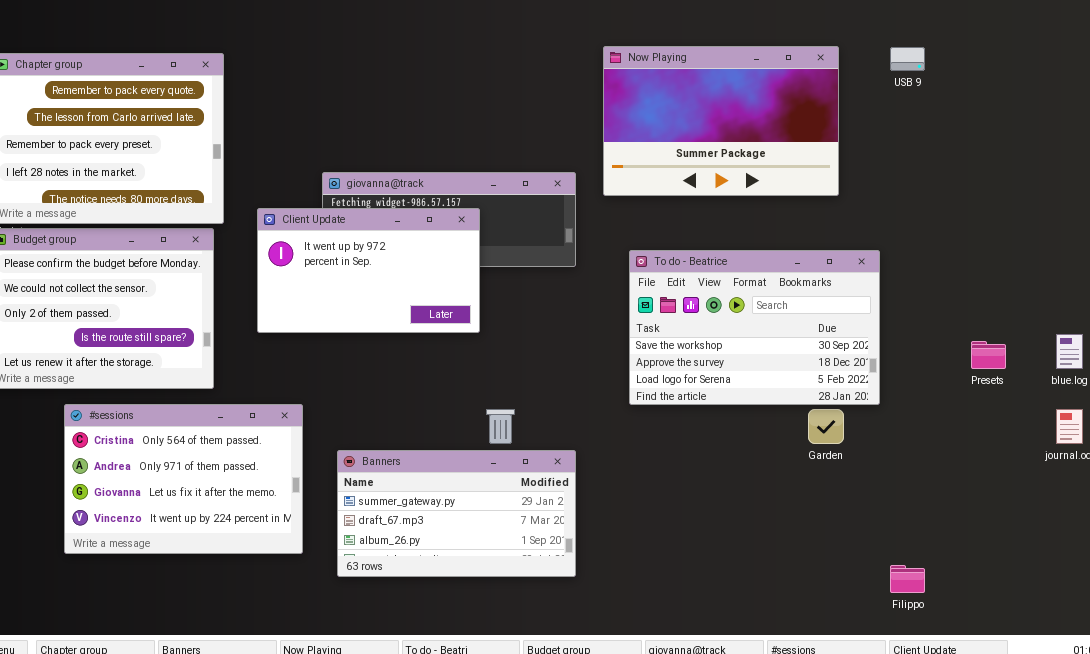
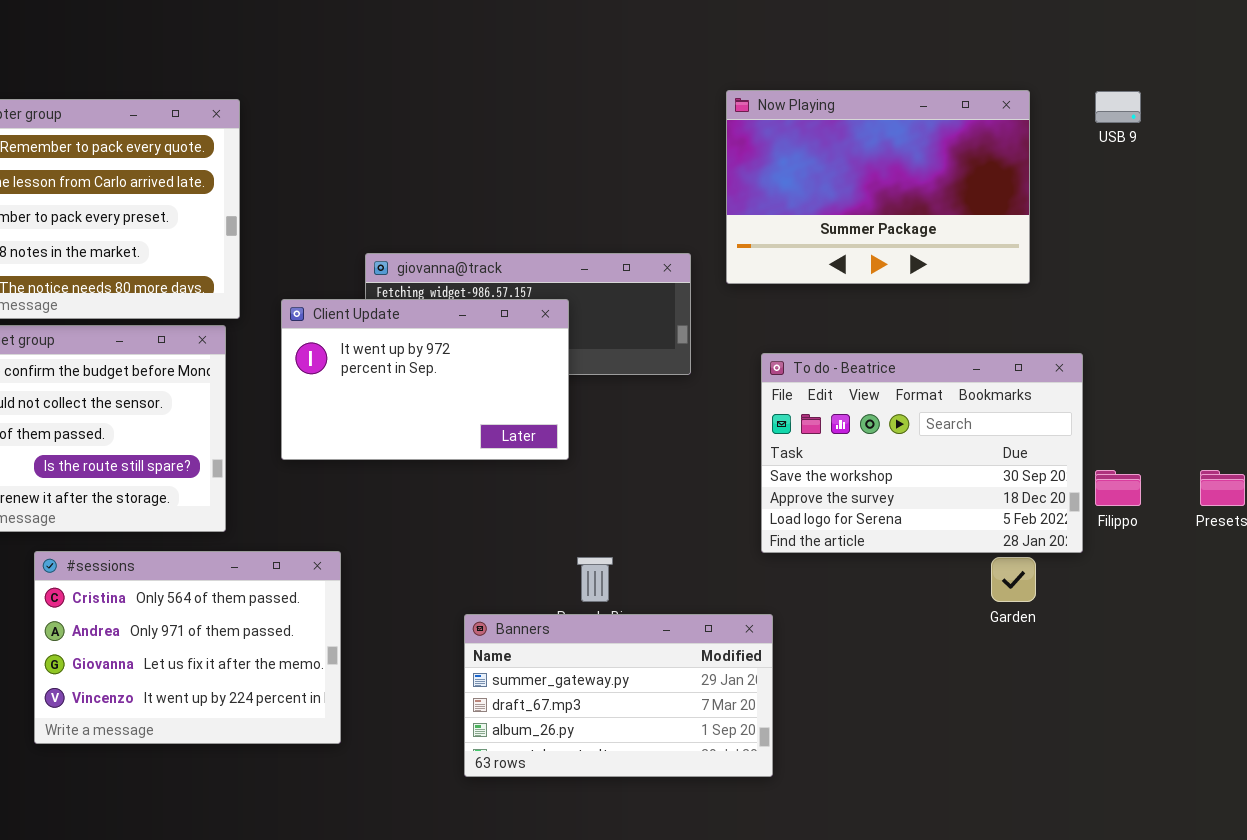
Banners: [337,450,576,577] -> [464,614,773,777], moved
Filippo: [890,565,925,593] -> [1095,470,1141,506], moved

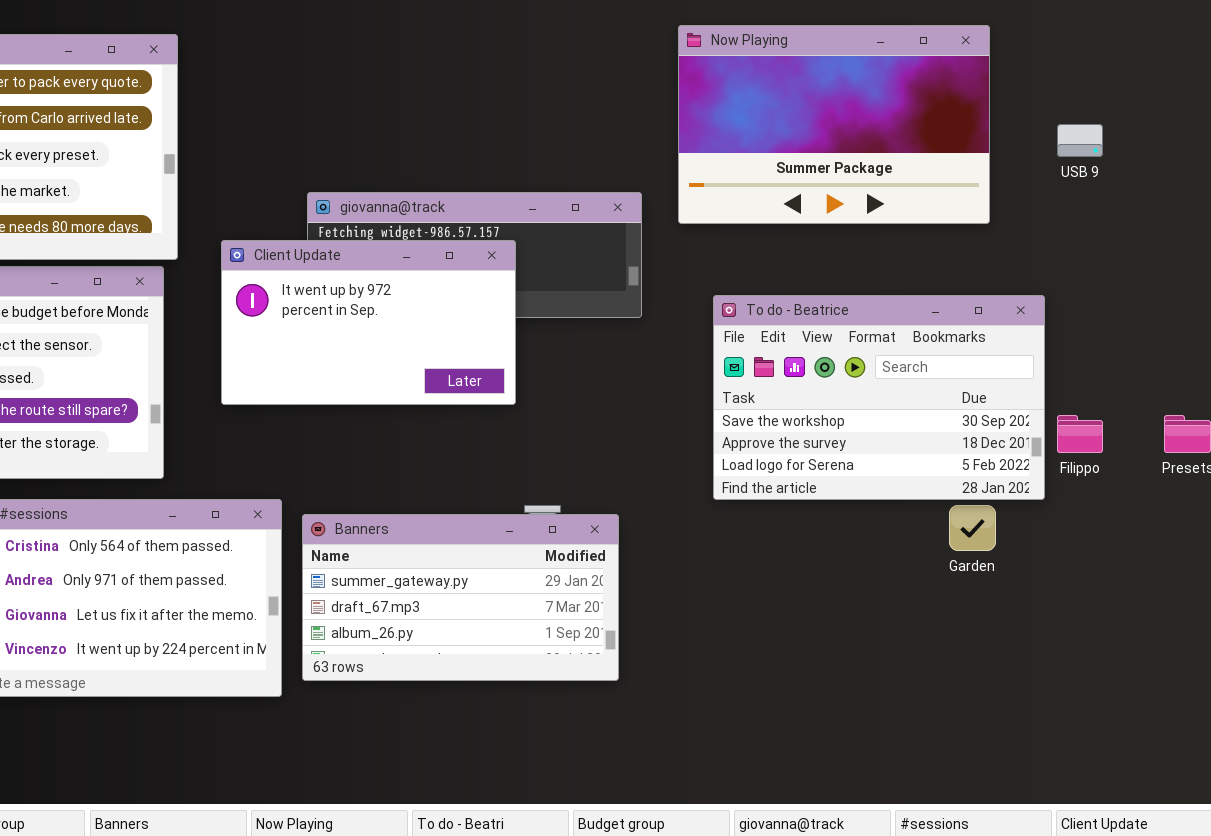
USB 9: [1095,91,1141,123] -> [1057,124,1103,157], moved
Banners: [464,614,773,777] -> [302,514,619,681], moved

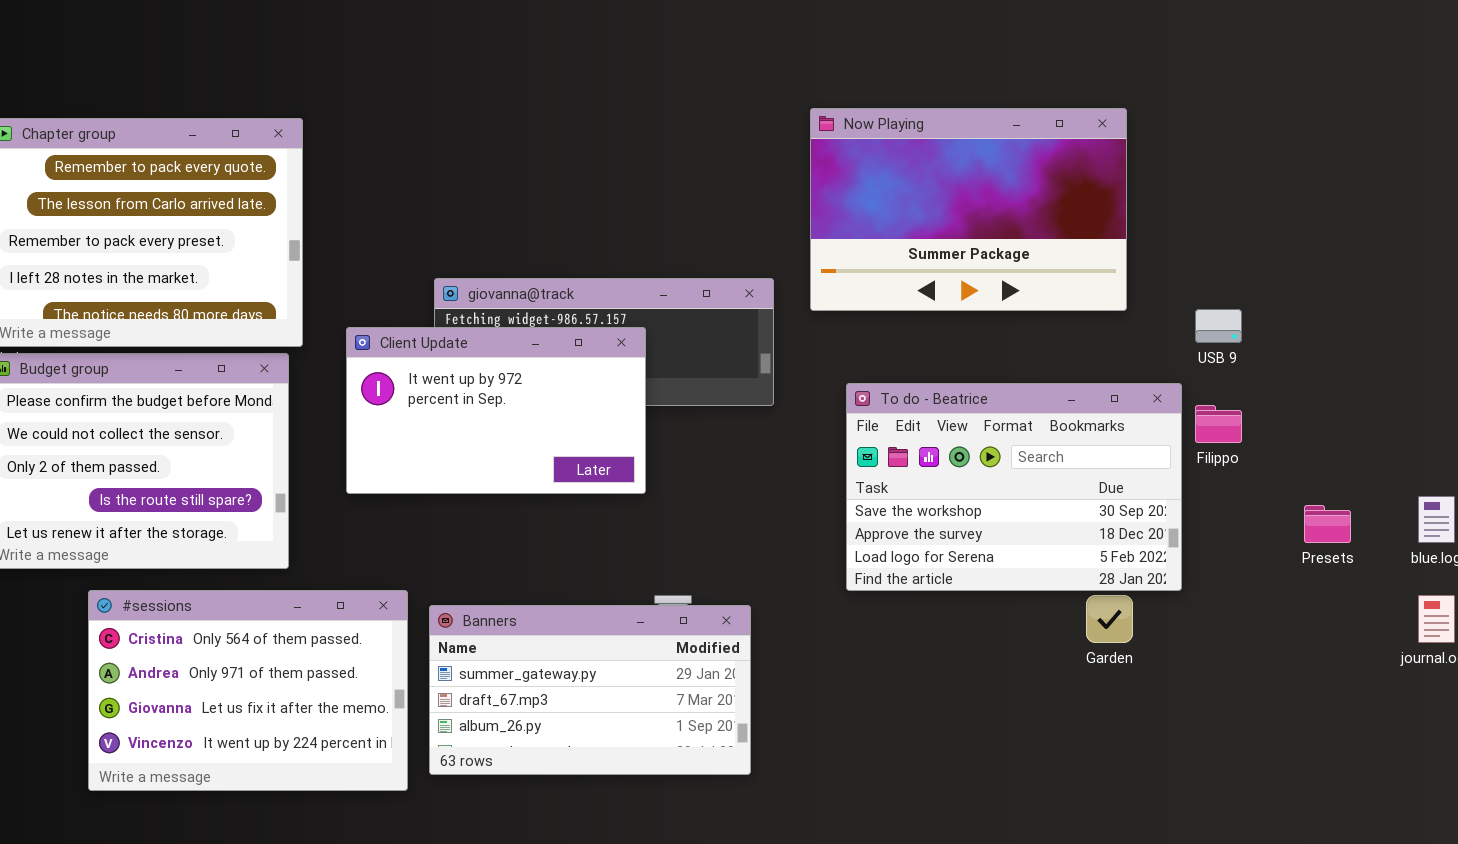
USB 9: [1057,124,1103,157] -> [1195,309,1242,343], moved
Filippo: [1057,415,1103,453] -> [1195,405,1242,443], moved

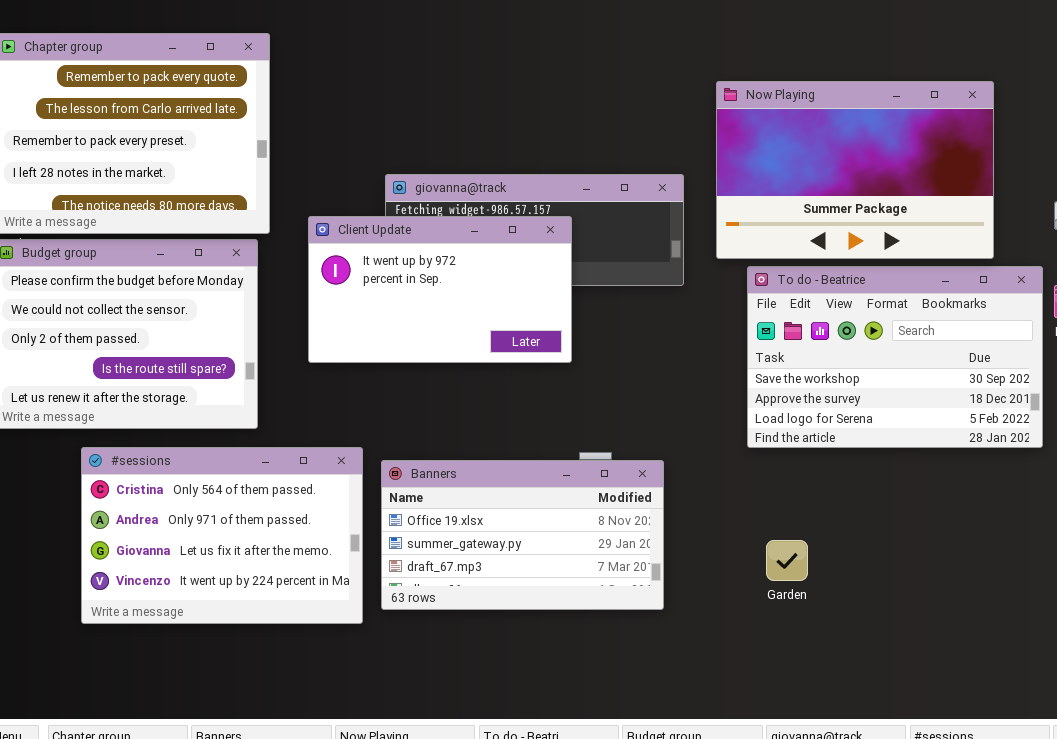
Now Playing: [810,108,1127,311] -> [716,81,994,259], moved
Garden: [1086,595,1133,643] -> [766,540,808,581], moved
Banners: [429,605,751,775] -> [381,460,664,610], scrolled up 1 row

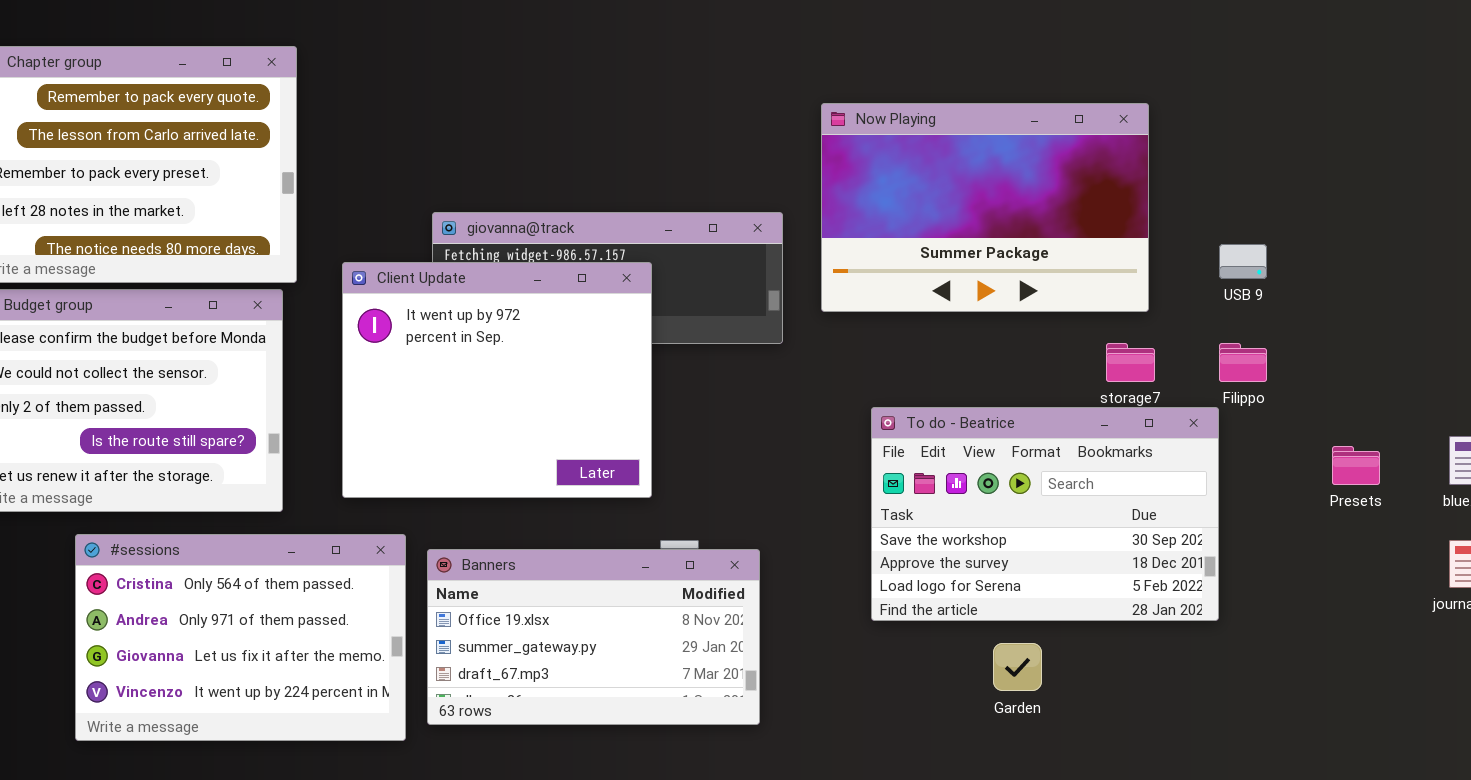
Client Update: [308,216,572,363] -> [342,262,652,498], resized
To do - Beatrice: [747,266,1043,448] -> [871,407,1219,621], moved
Garden: [766,540,808,581] -> [993,643,1042,691], moved

